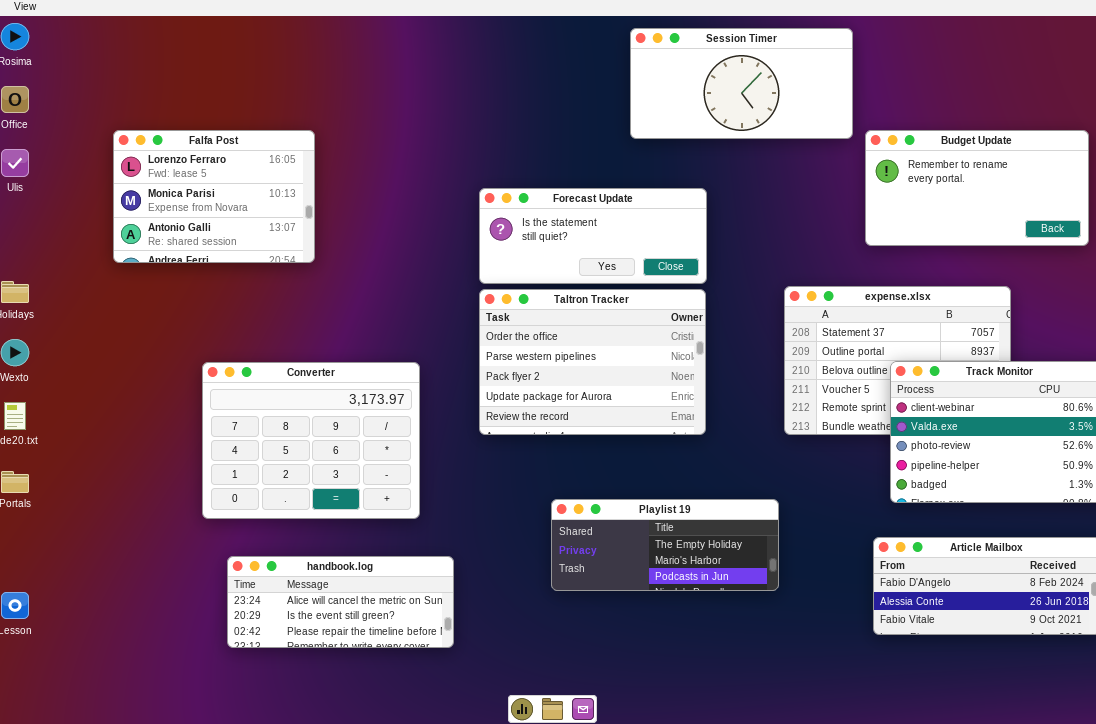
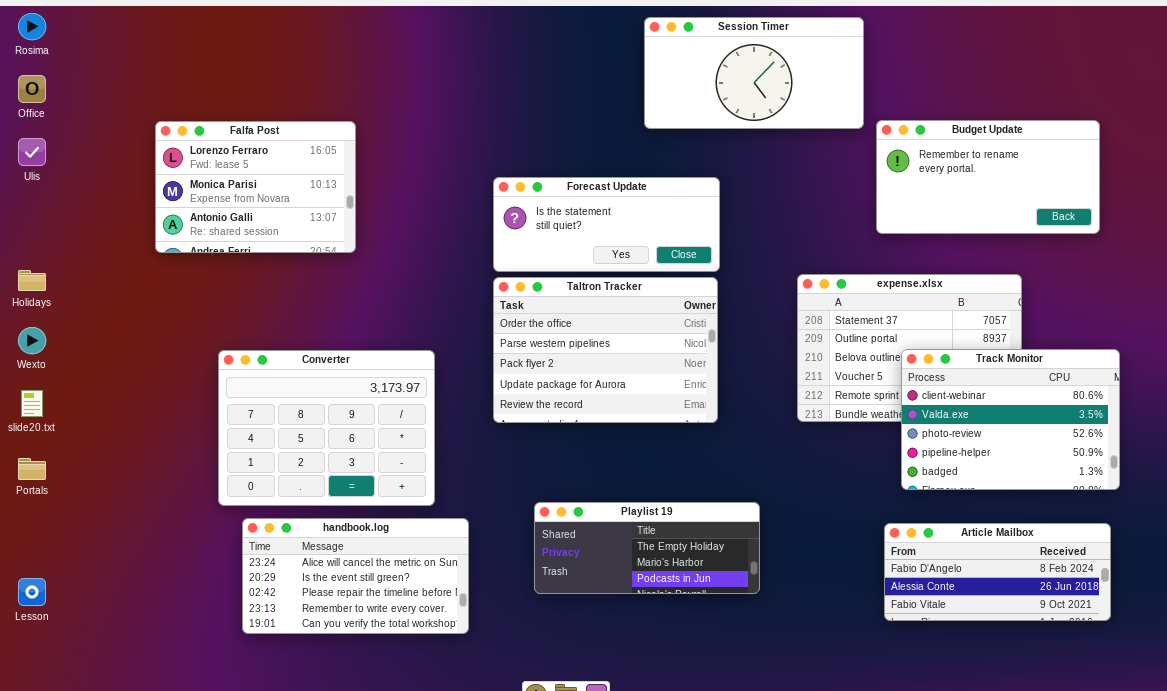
Falfa Post: [113,130,315,263] -> [155,121,356,253], moved
Playlist 19: [551,499,779,591] -> [534,502,760,594], moved
handbook.log: [227,556,454,648] -> [242,518,469,634], resized

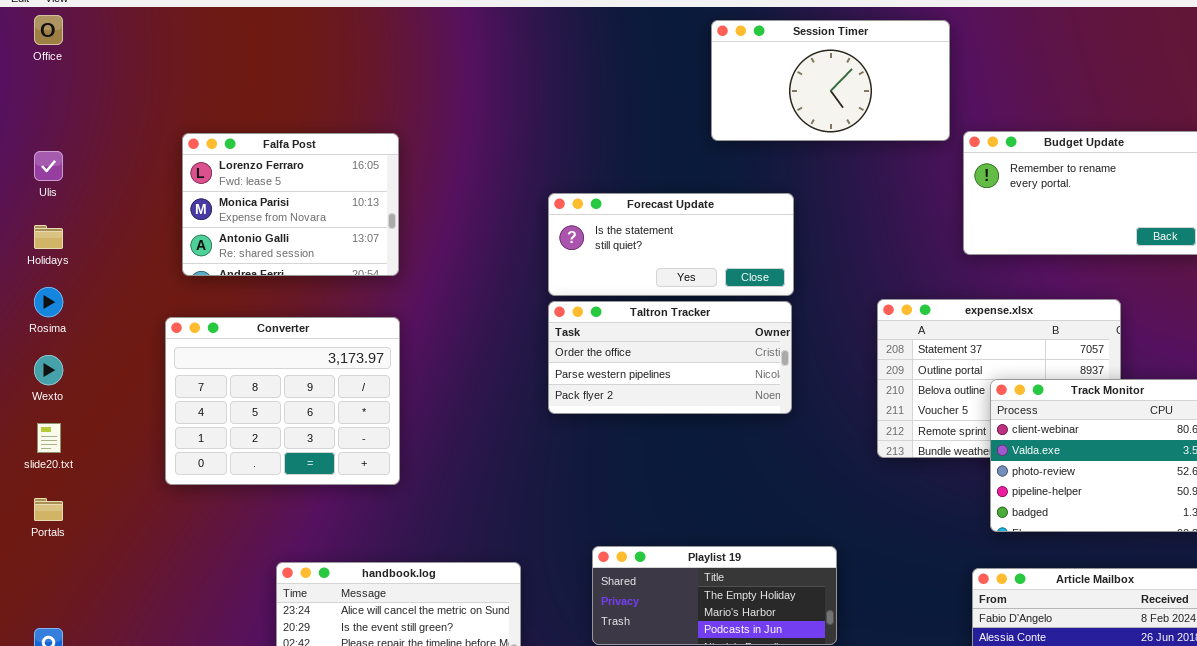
Rosima: [18,13,46,40] -> [34,287,63,317], moved
Office: [18,75,46,103] -> [34,15,63,45], moved
Holidays: [18,270,46,291] -> [34,225,63,249], moved
Taltron Tracker: [493,277,718,423] -> [548,301,792,414], resized
Converter: [218,350,435,506] -> [165,317,400,485], moved

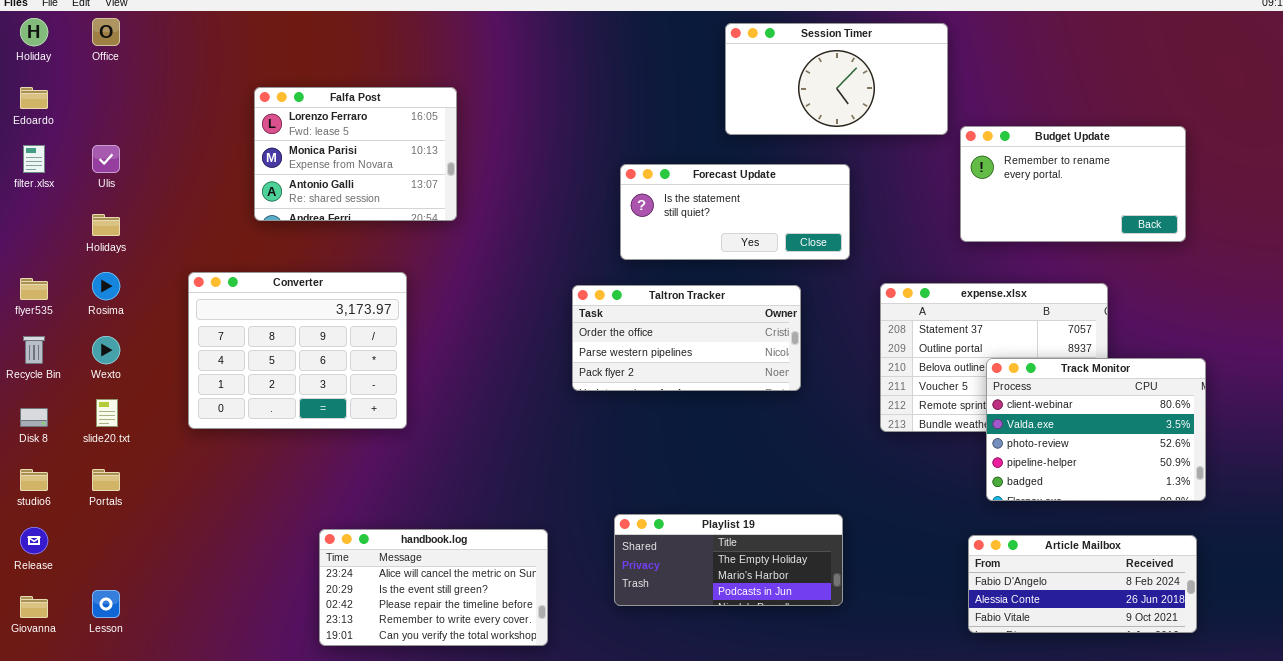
Falfa Post: [182,133,399,276] -> [254,87,457,221], moved
Forecast Update: [548,193,794,296] -> [620,164,850,260], moved
Converter: [165,317,400,485] -> [188,272,407,429], moved

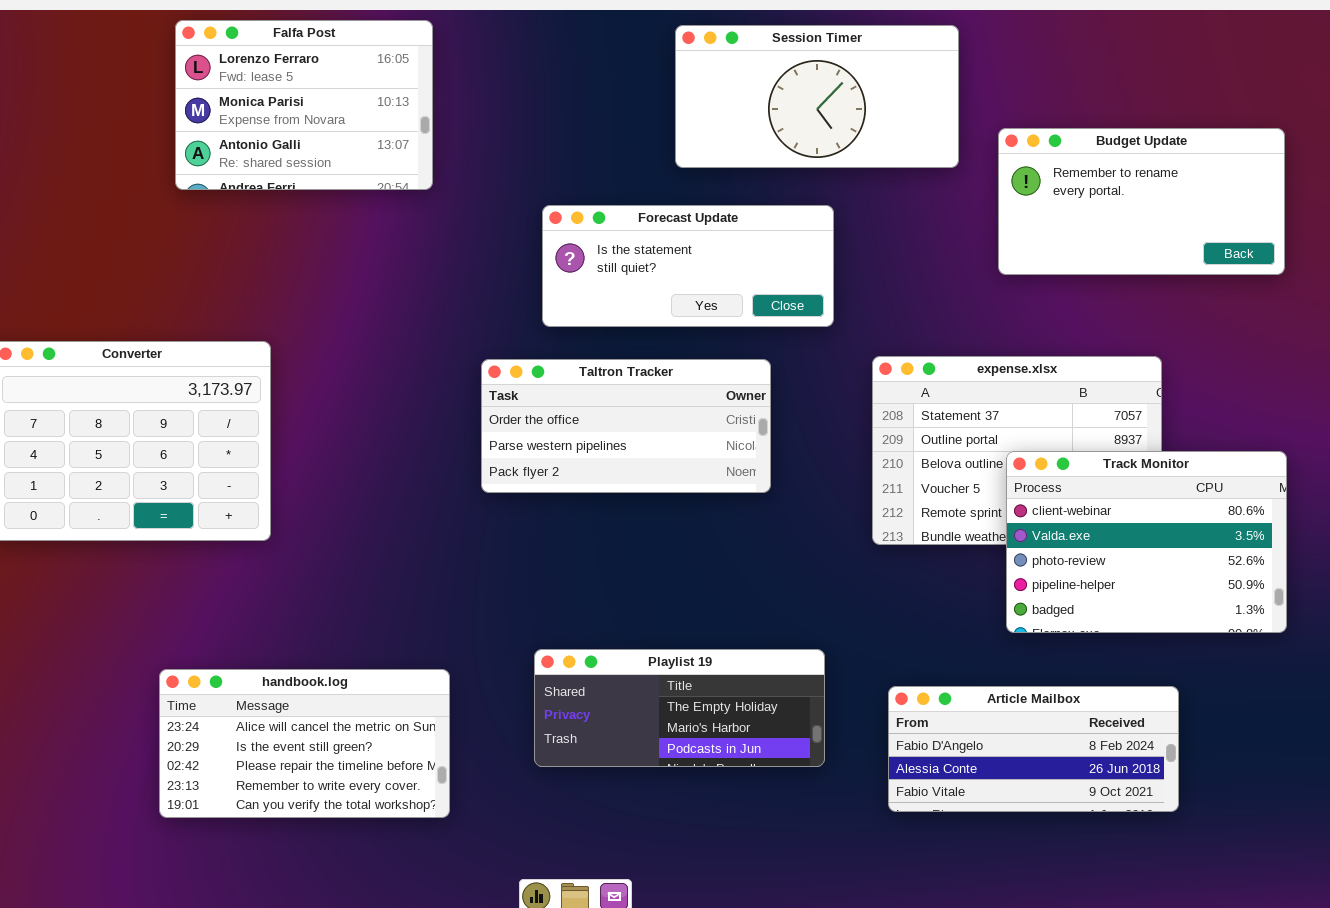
Falfa Post: [254,87,457,221] -> [175,20,433,190], moved
Budget Update: [960,126,1186,242] -> [998,128,1285,275], moved
Article Mailbox: [968,535,1197,633] -> [888,686,1179,812], moved

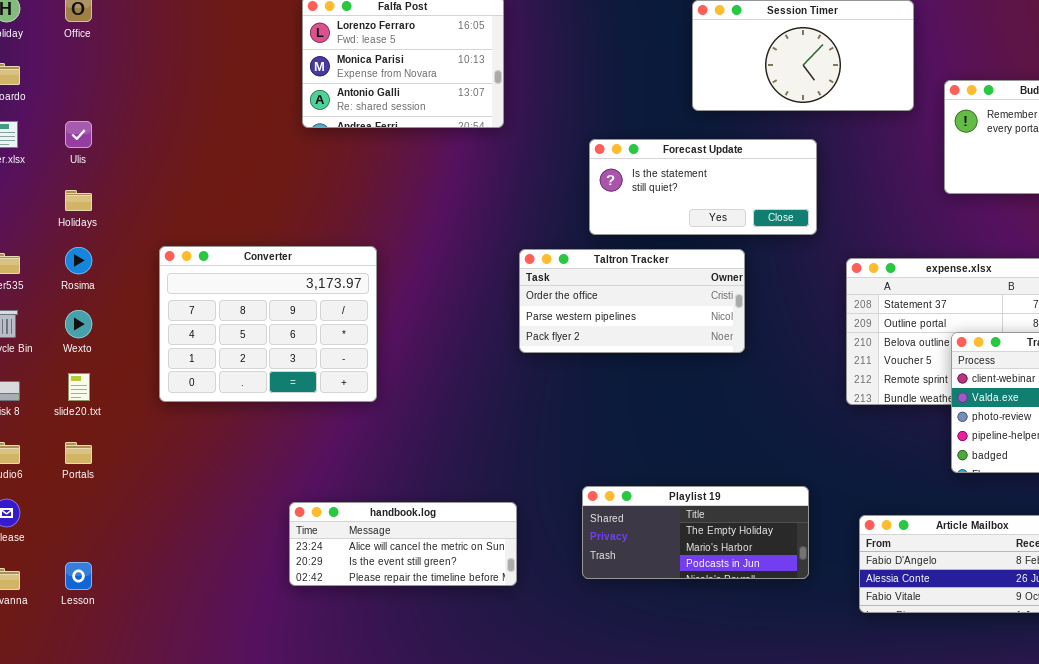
Taltron Tracker: [481,359,771,493] -> [519,249,745,353], moved
handbook.log: [159,669,450,818] -> [289,502,517,586], resized

